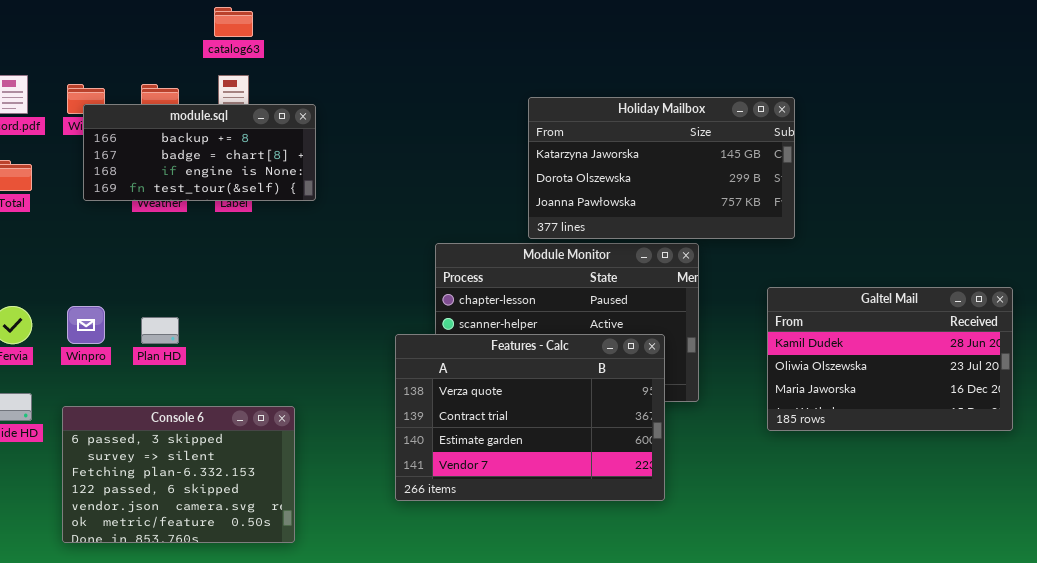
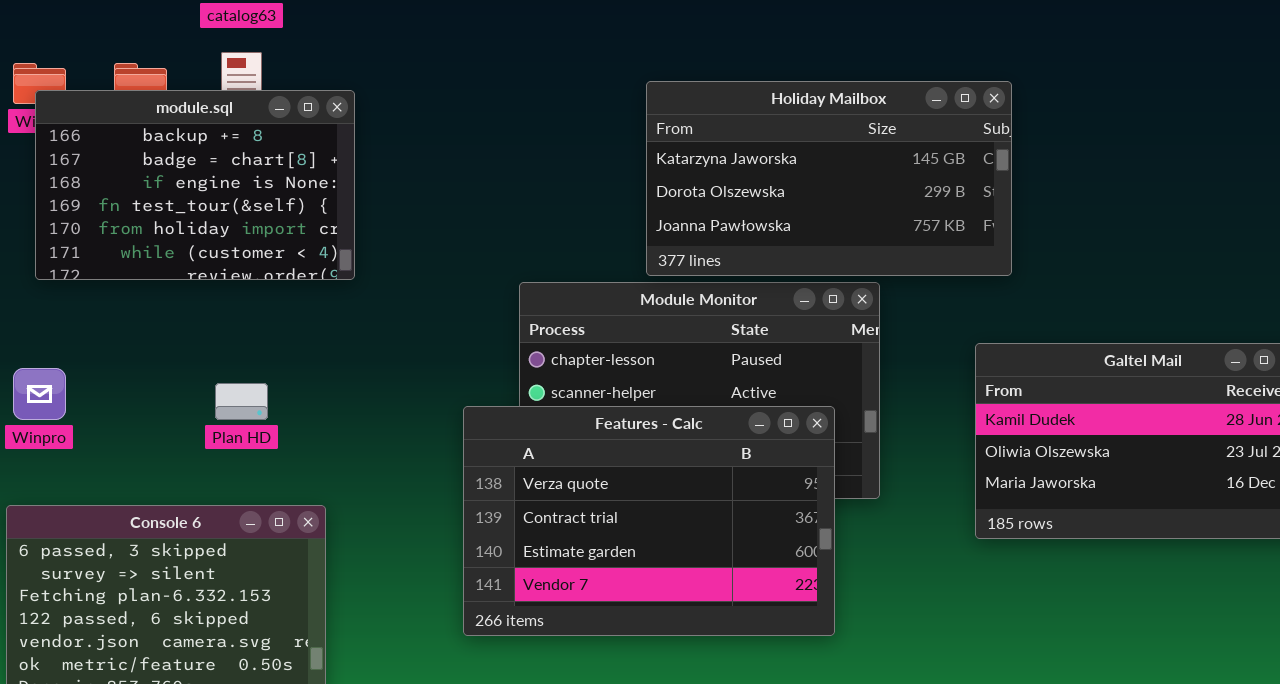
module.sql: [83,104,316,201] -> [35,90,355,280], resized
Plan HD: [141,317,179,344] -> [215,383,268,420], moved

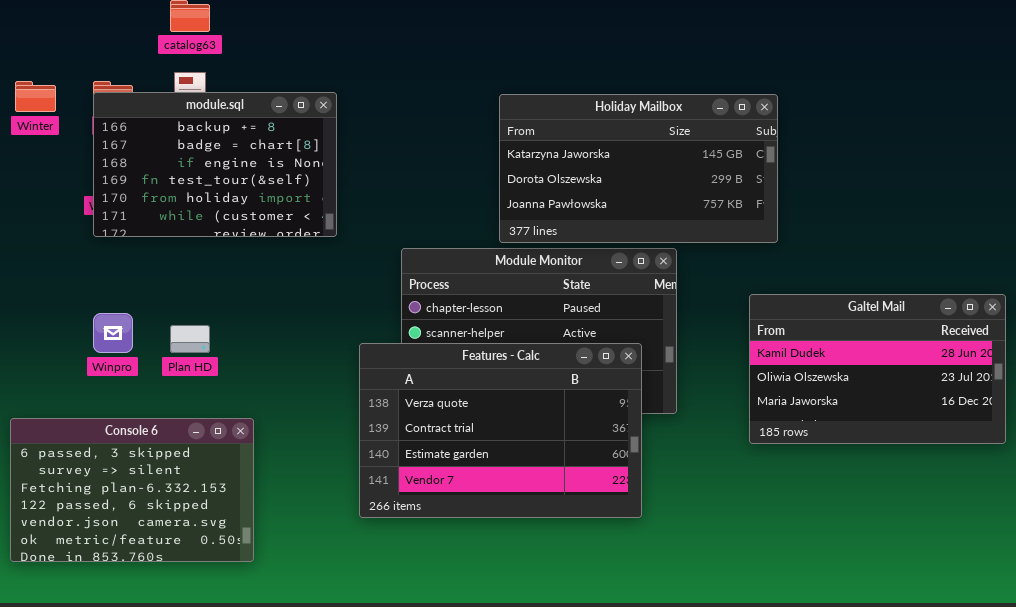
module.sql: [35,90,355,280] -> [93,92,337,237], moved
Winpro: [13,368,66,420] -> [93,313,133,353], moved

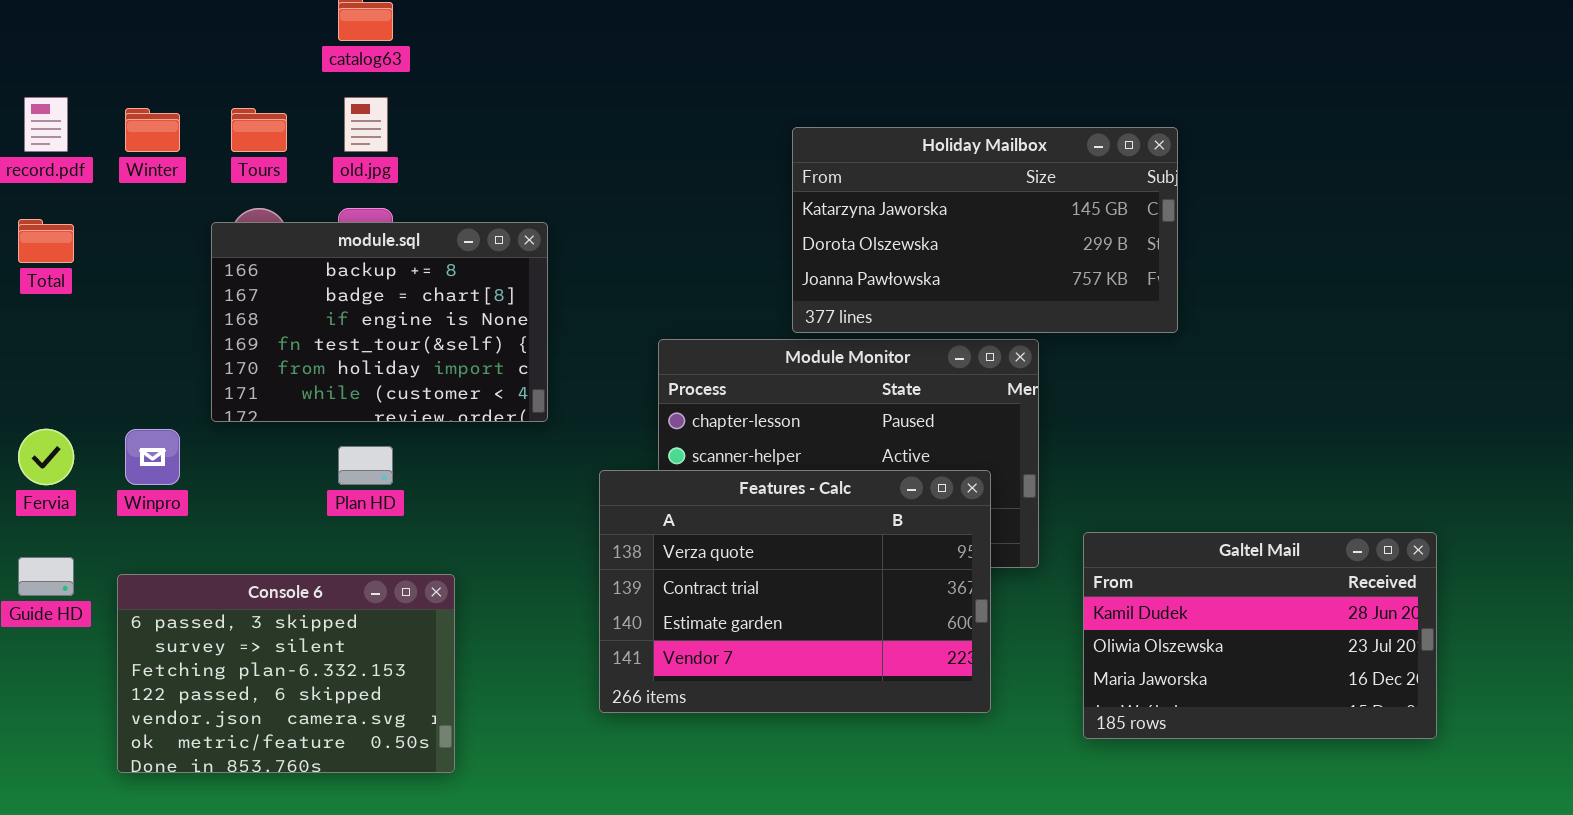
module.sql: [93,92,337,237] -> [211,222,548,422], moved
Galtel Mail: [749,294,1006,444] -> [1083,532,1437,739], moved
Winpro: [93,313,133,353] -> [125,429,180,485], moved

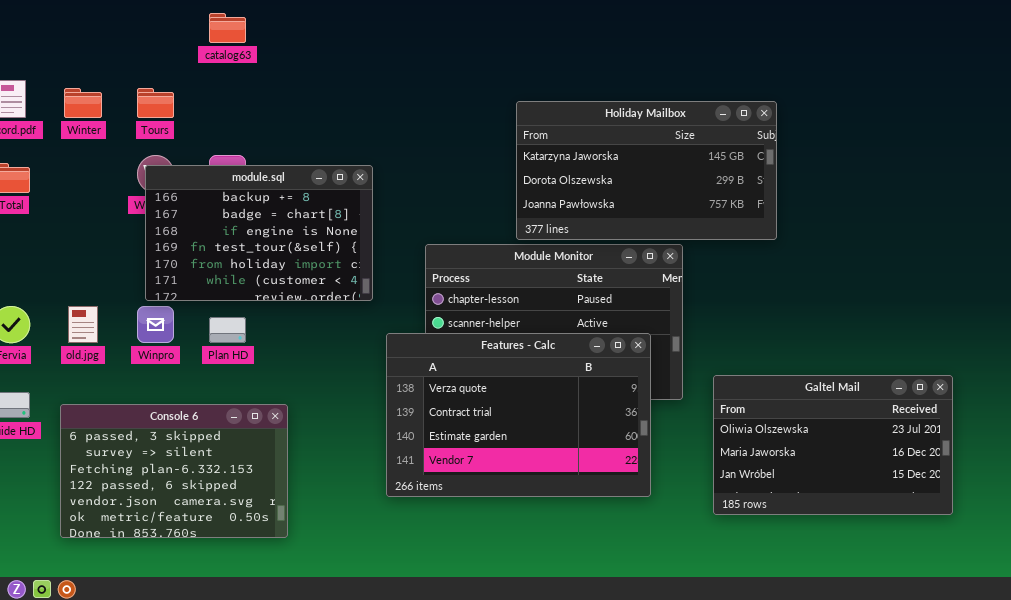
old.jpg: [344,97,388,152] -> [68,306,98,343], moved
module.sql: [211,222,548,422] -> [145,165,373,301], moved
Winpro: [125,429,180,485] -> [137,306,174,343], moved
Galtel Mail: [1083,532,1437,739] -> [713,375,953,515], scrolled down 1 row

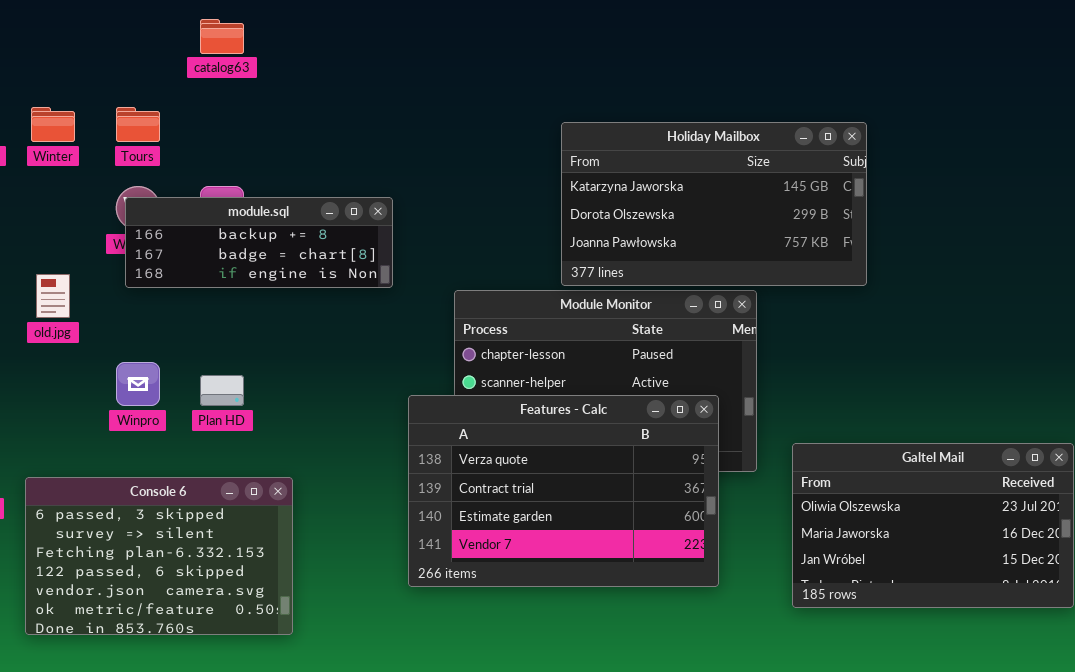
module.sql: [145,165,373,301] -> [125,197,393,288], resized
old.jpg: [68,306,98,343] -> [36,274,70,318], moved

